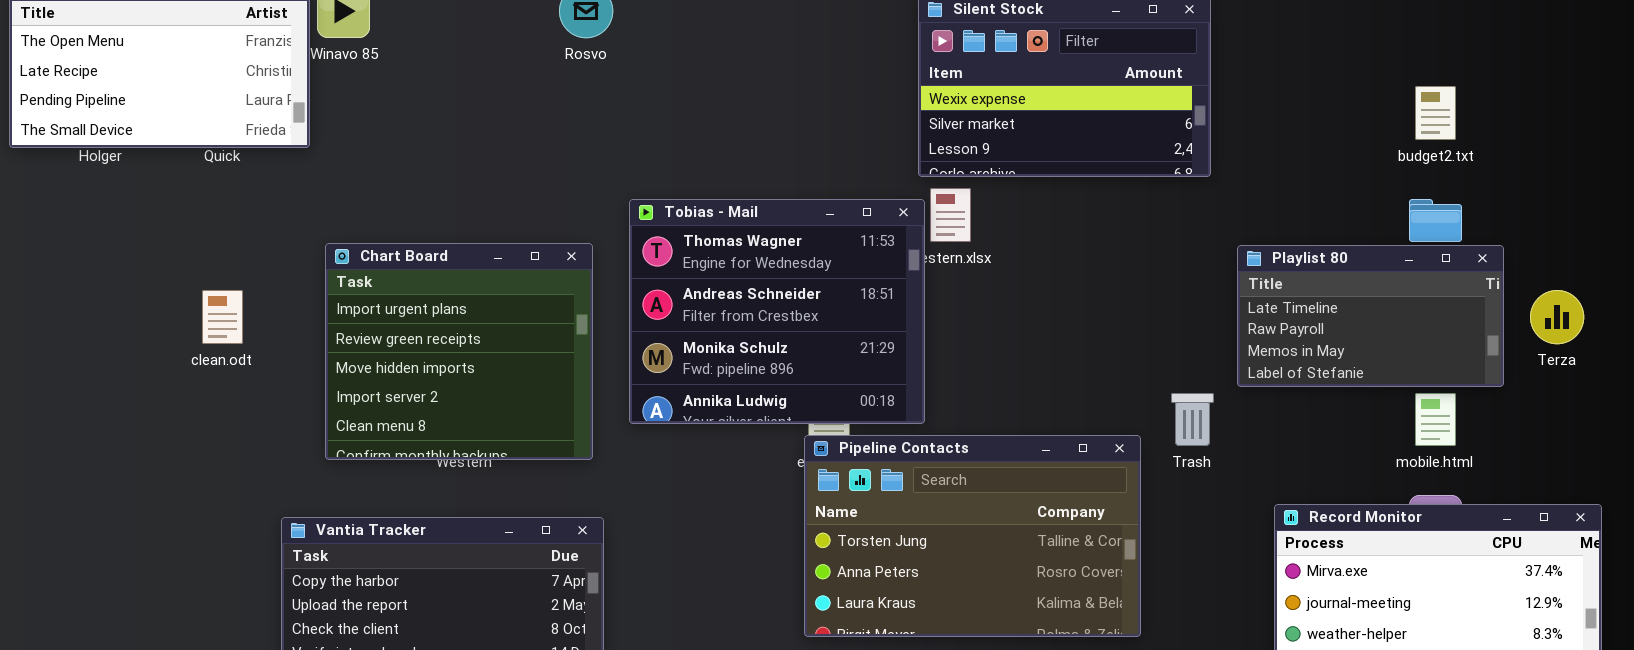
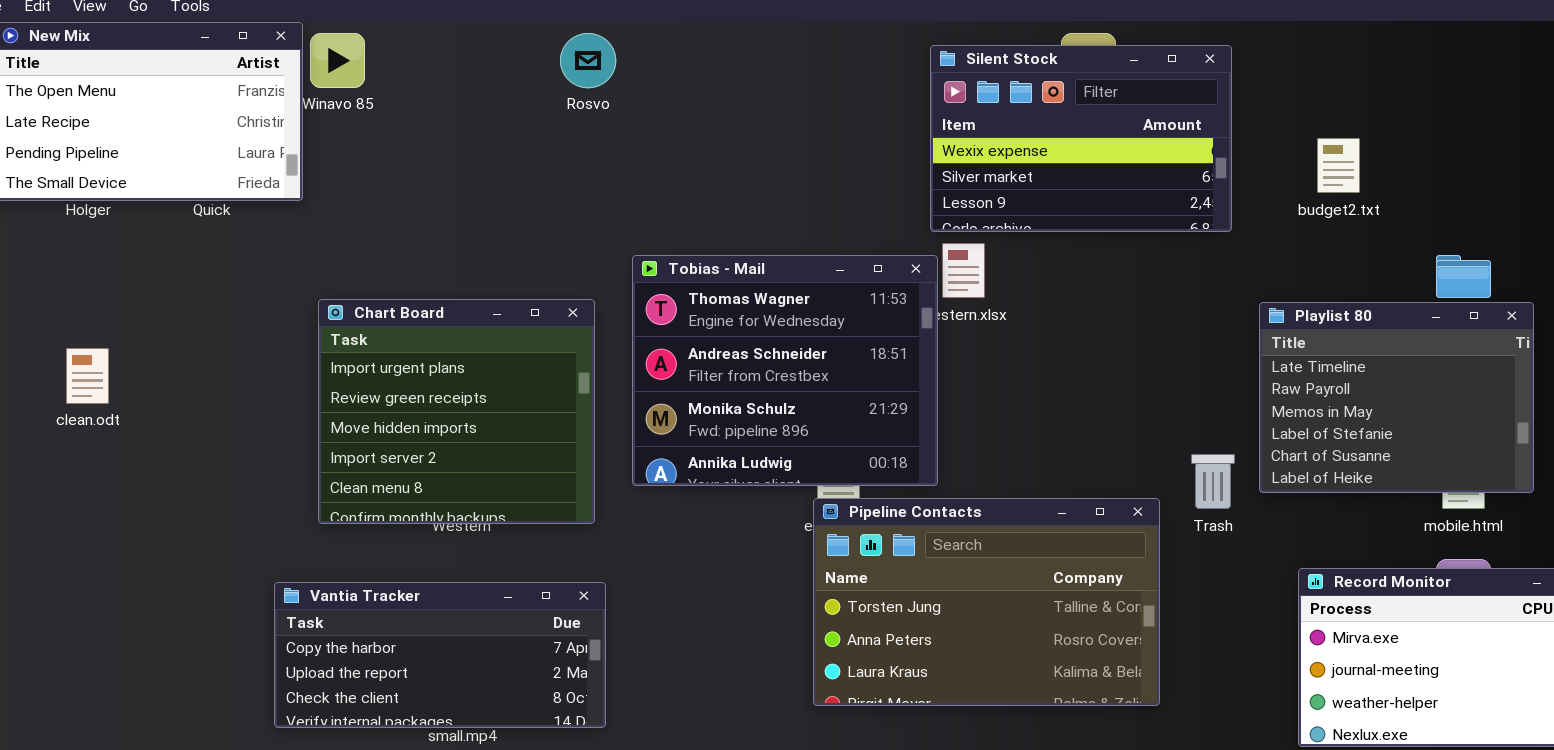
budget2.txt: [1415,86,1456,140] -> [1317,138,1360,193], moved
Playlist 80: [1237,245,1504,387] -> [1259,302,1534,493], resized
clean.odt: [202,290,243,344] -> [66,348,109,404], moved

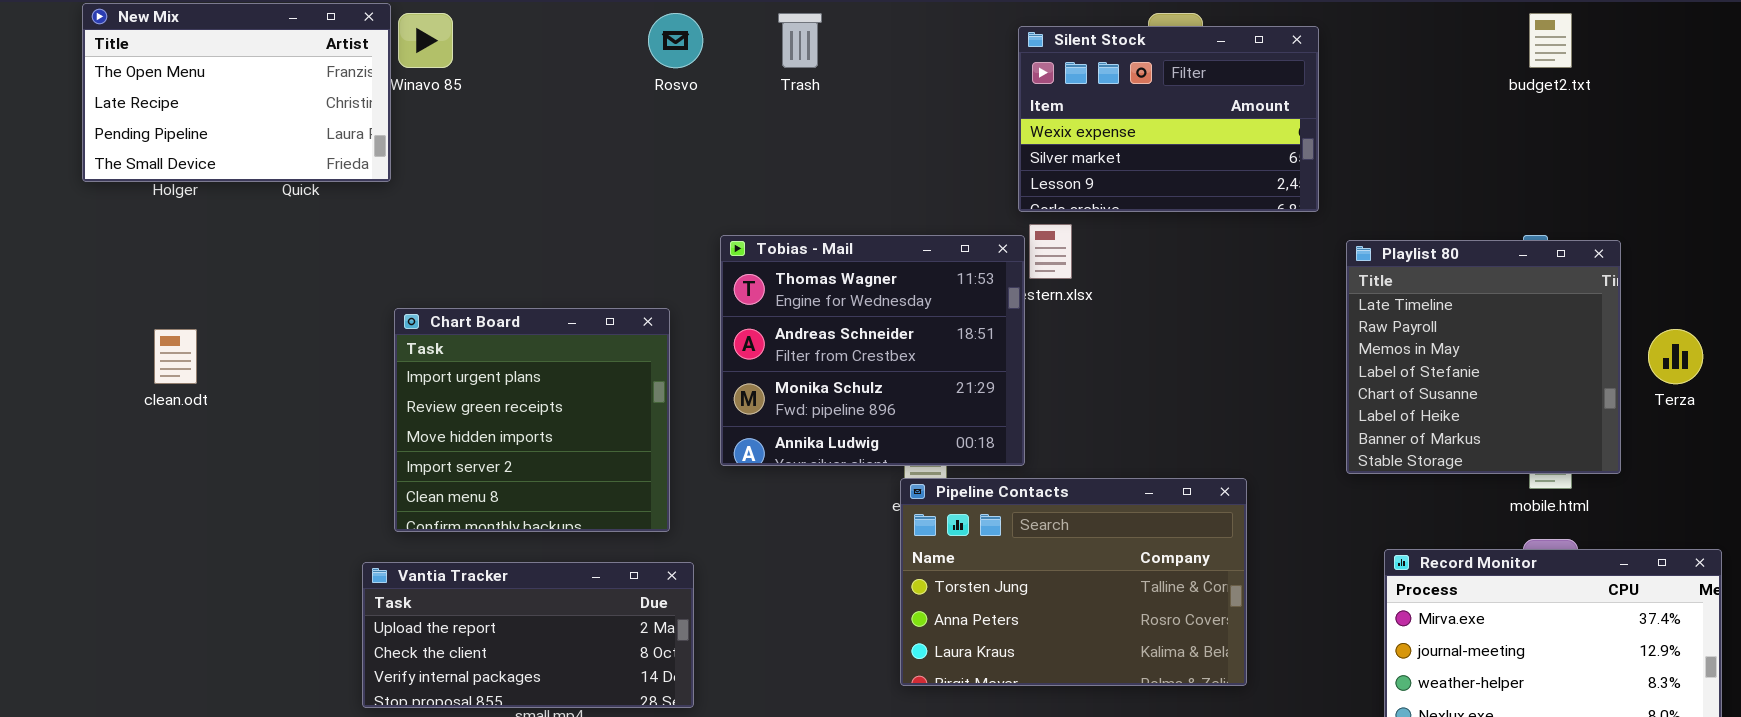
budget2.txt: [1317,138,1360,193] -> [1529,13,1572,68], moved
Chart Board: [318,299,595,524] -> [394,308,670,532], moved
Playlist 80: [1259,302,1534,493] -> [1346,240,1621,474], resized
Trash: [1191,454,1235,509] -> [778,13,822,68], moved
Vantia Tracker: [274,582,606,728] -> [362,562,694,708], scrolled down 1 row

